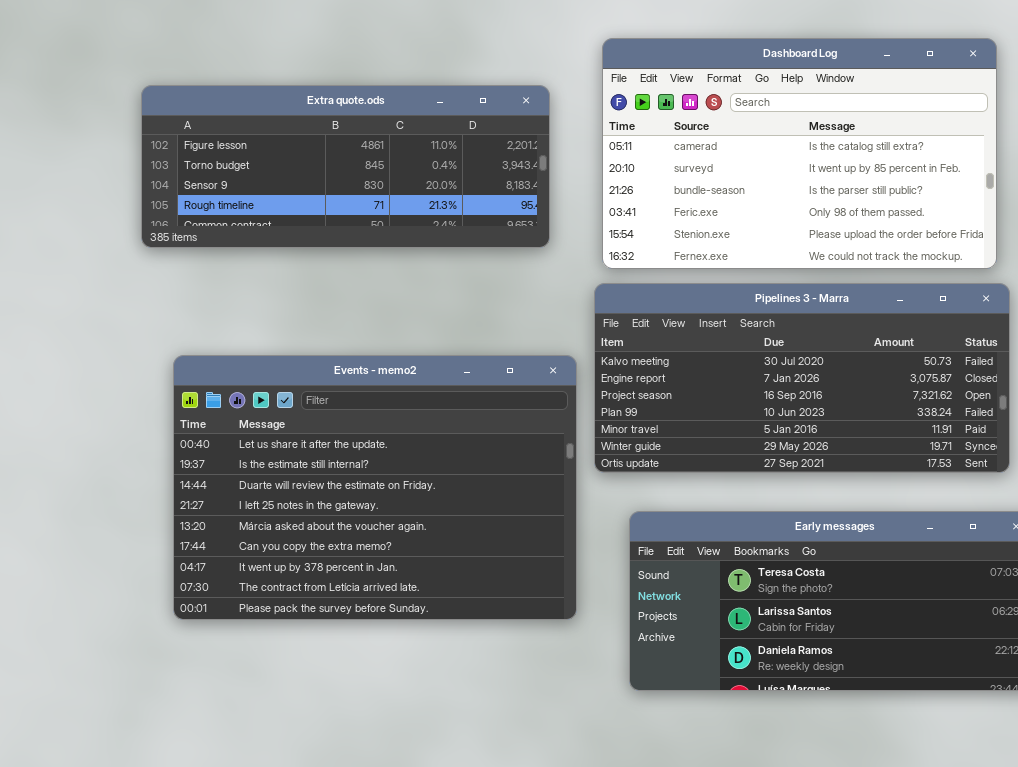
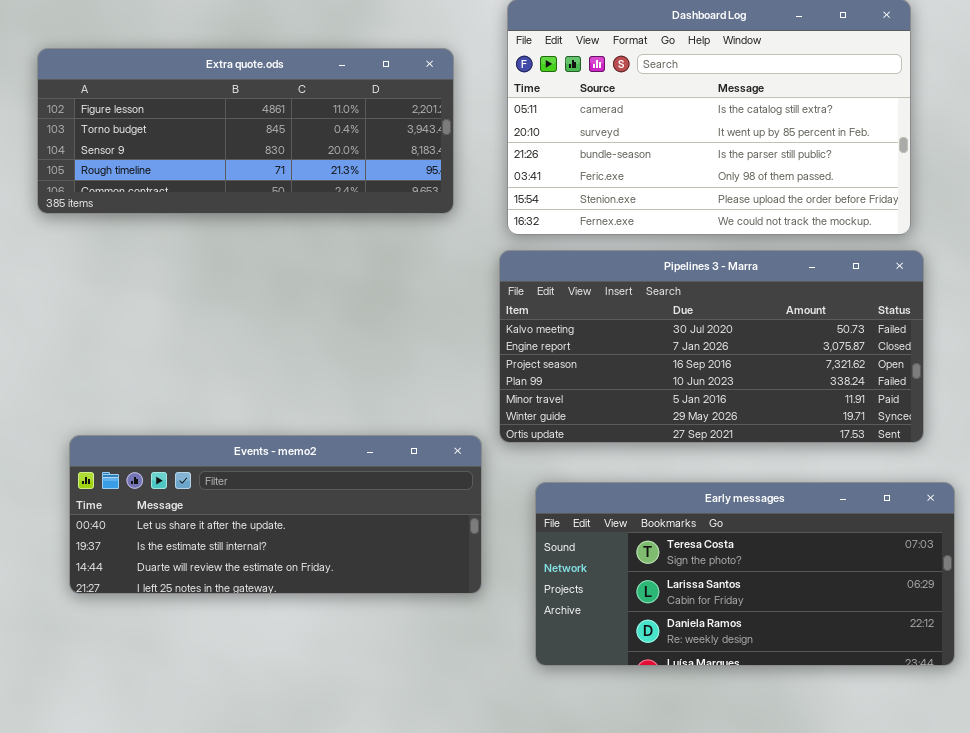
Events - memo2: [173,355,577,620] -> [69,435,482,594], resized

